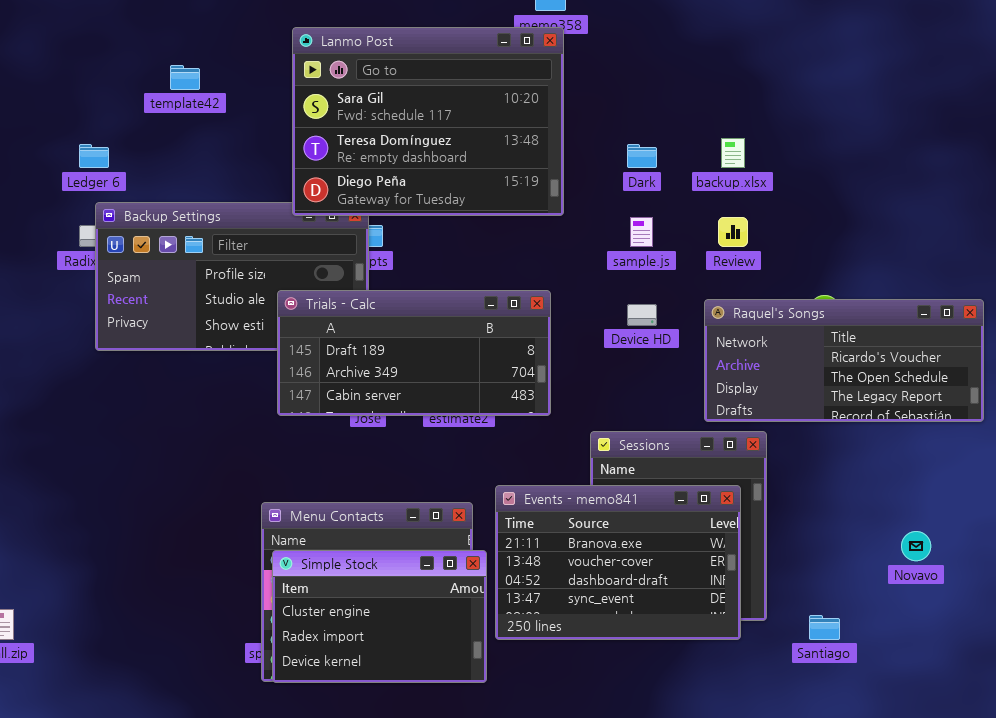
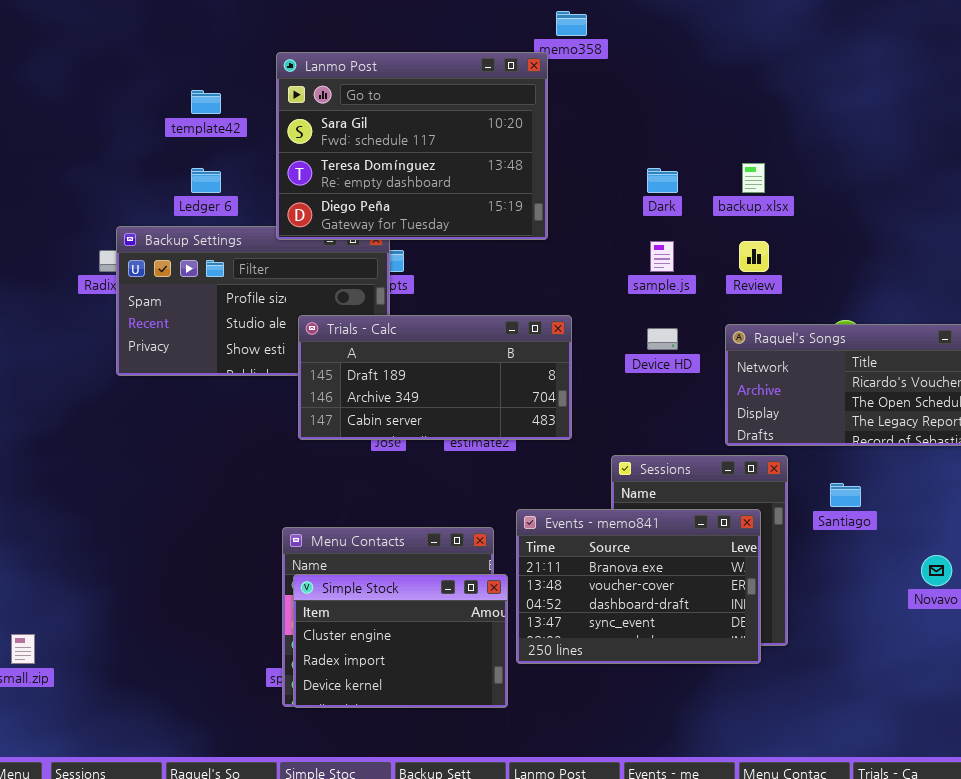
Lanmo Post: [292,27,564,216] -> [276,52,548,240], moved
Ledger 6: [79,144,109,168] -> [191,168,221,193], moved
Santiago: [809,615,840,640] -> [830,483,861,507], moved

